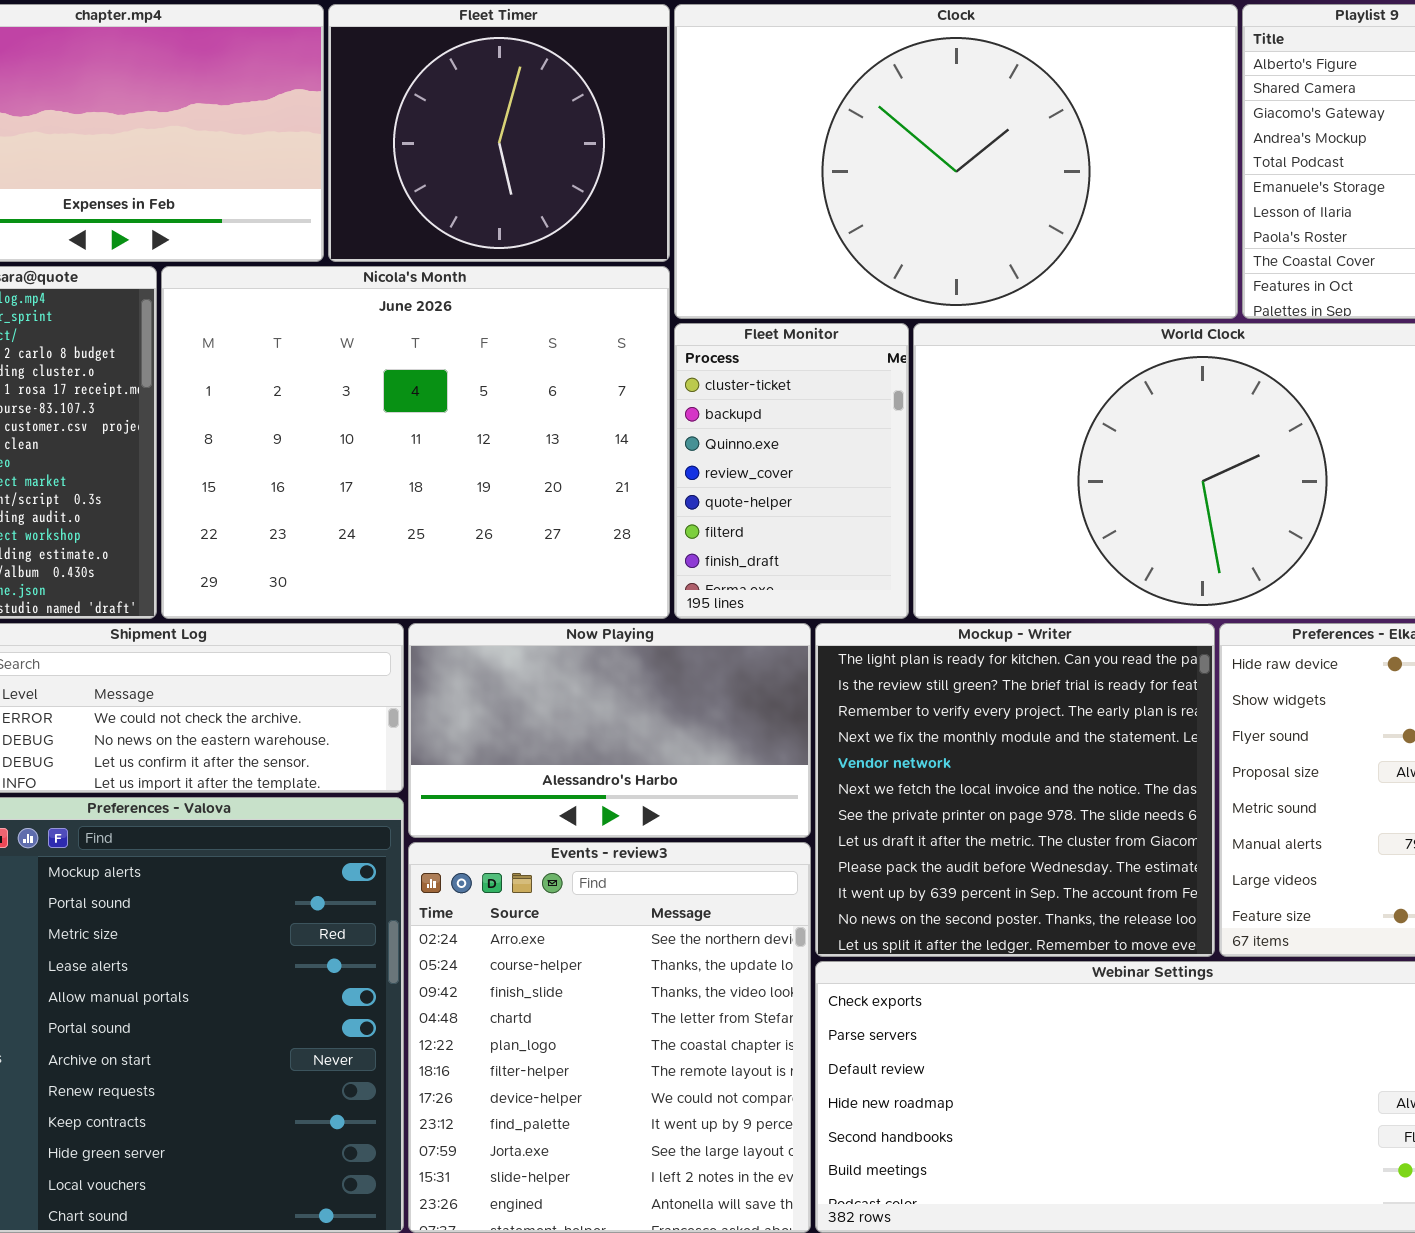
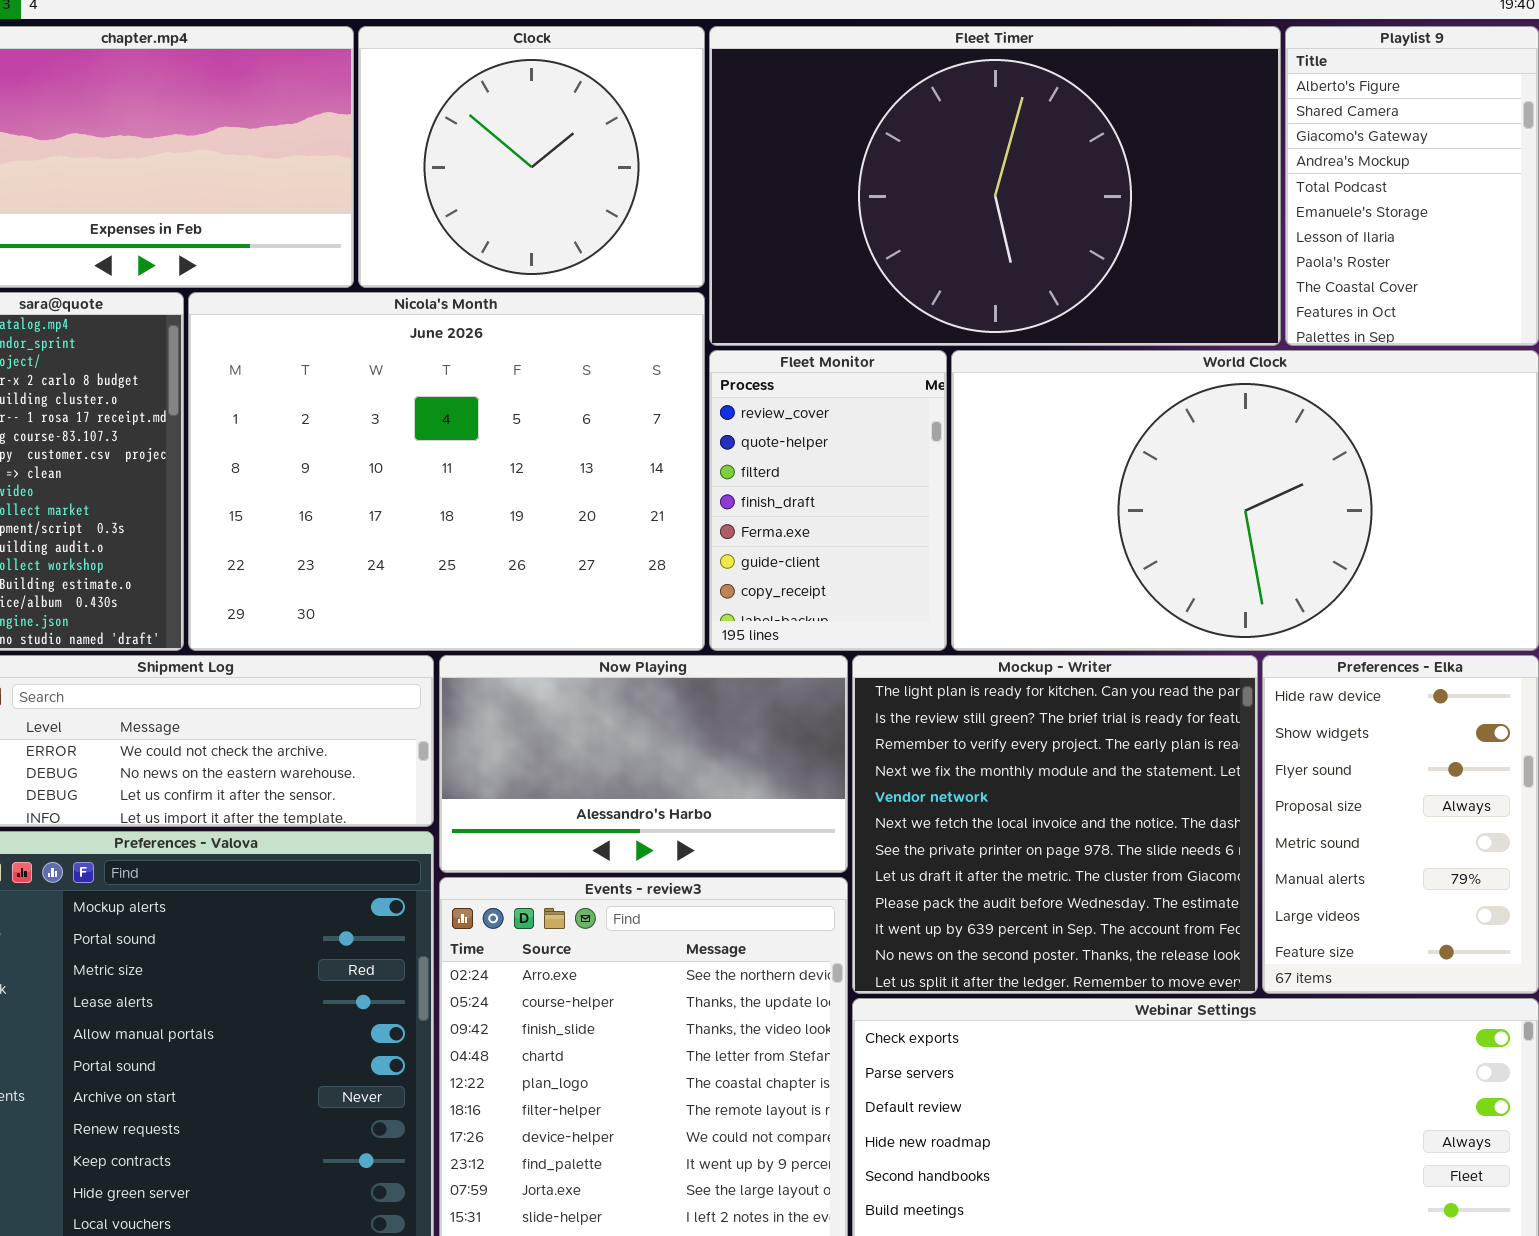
Fleet Timer: [328,4,670,262] -> [709,26,1281,346], moved, resized
Clock: [674,4,1238,319] -> [358,26,705,288], moved, resized
Fleet Monitor: [674,323,909,619] -> [709,350,947,651], scrolled down 3 rows

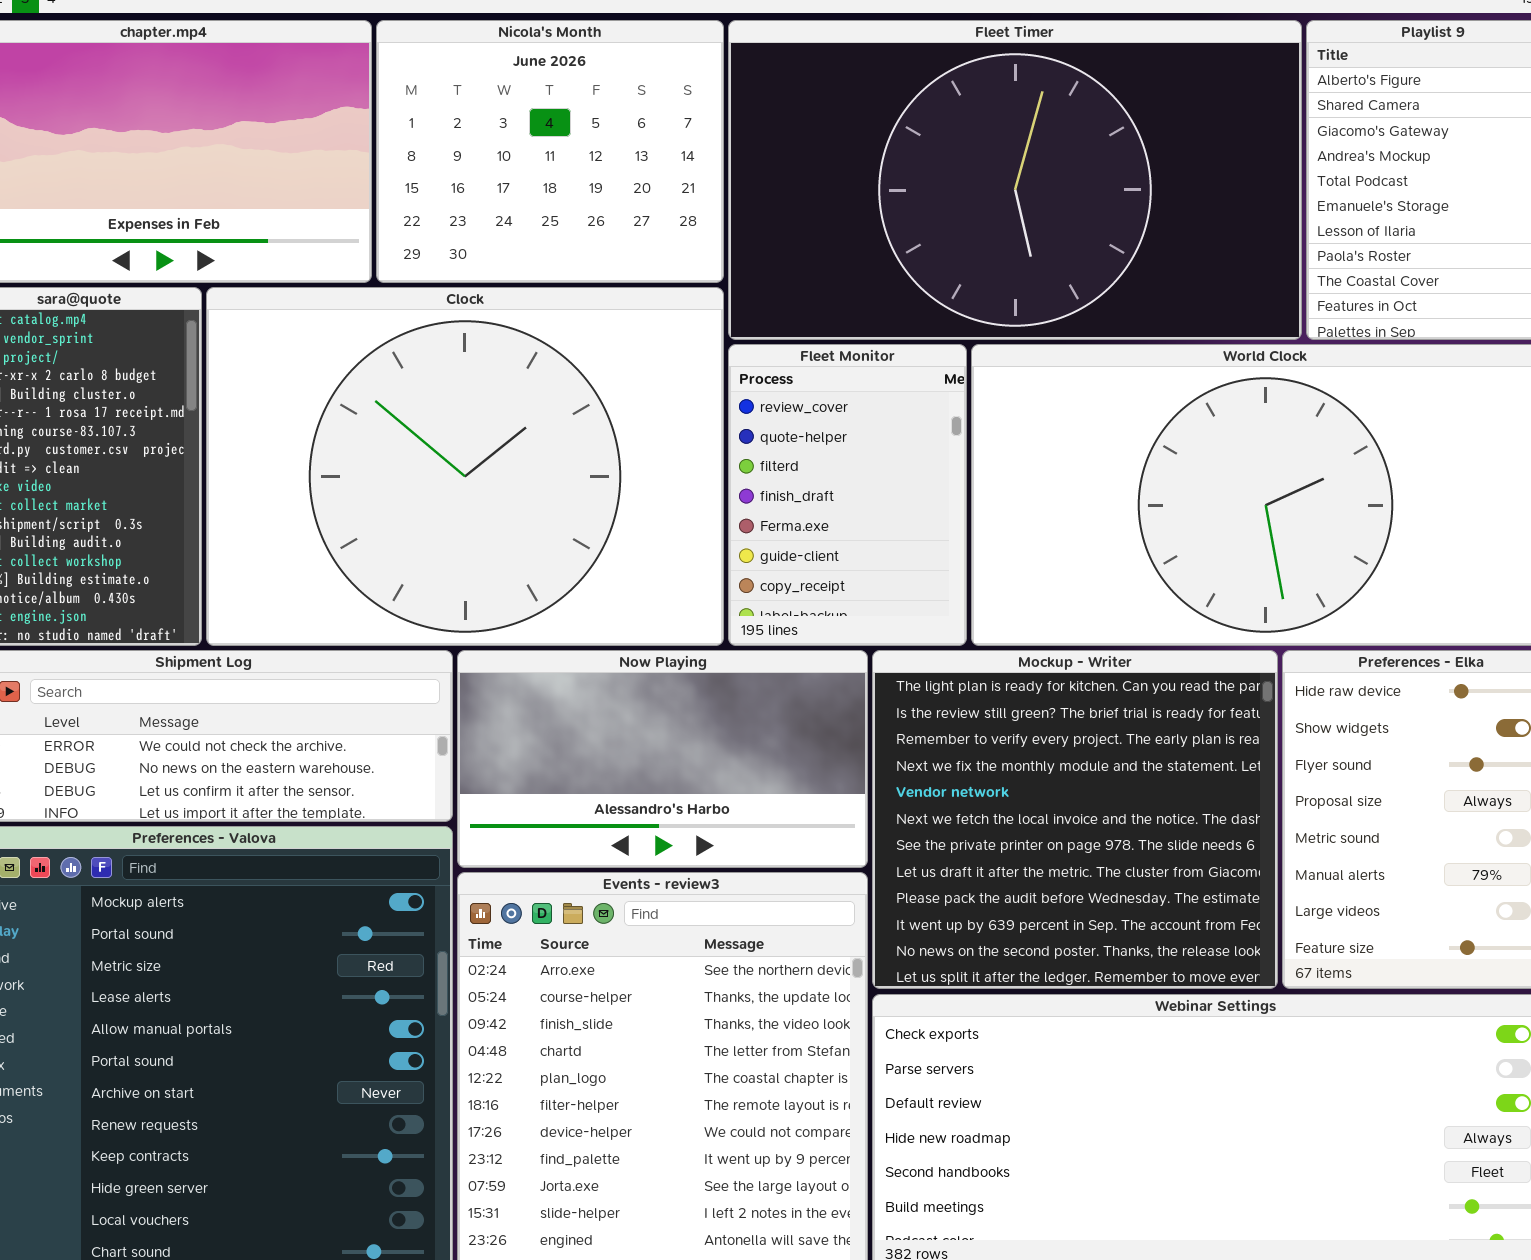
Clock: [358,26,705,288] -> [206,287,724,646], moved, resized
Nicola's Month: [188,292,705,651] -> [376,20,724,283], moved, resized

